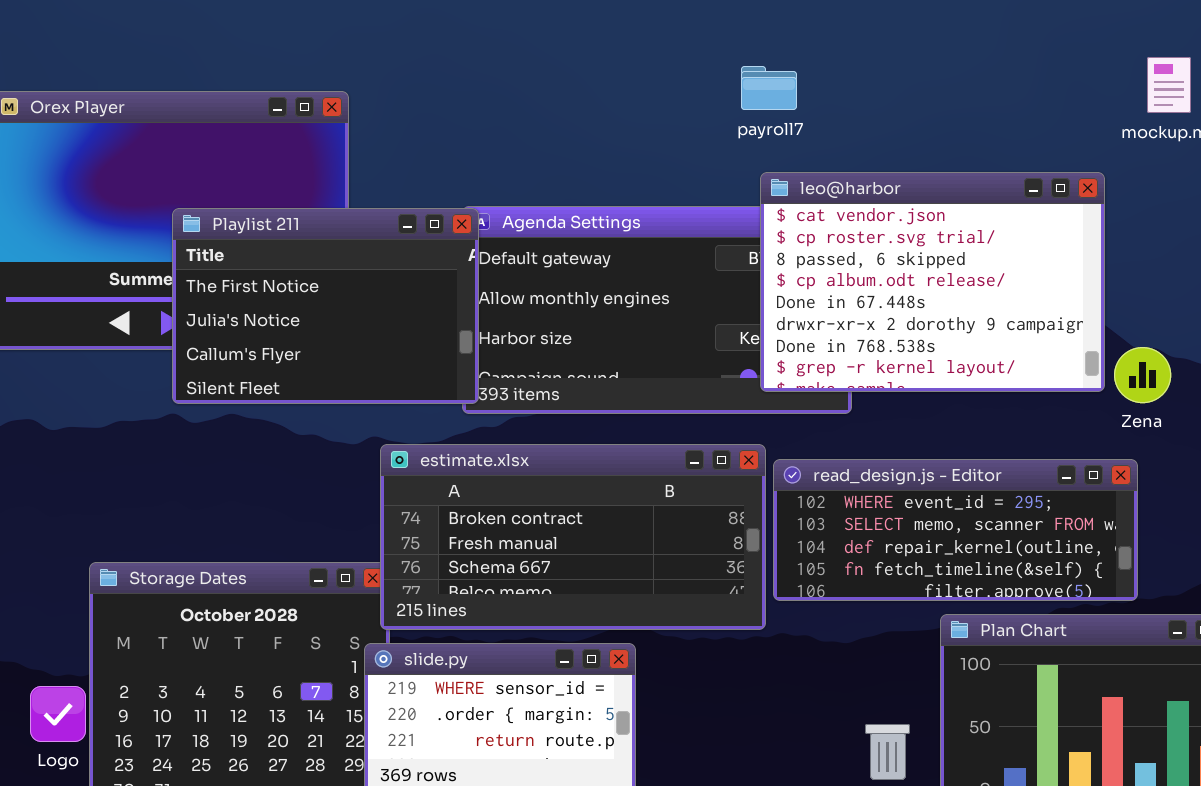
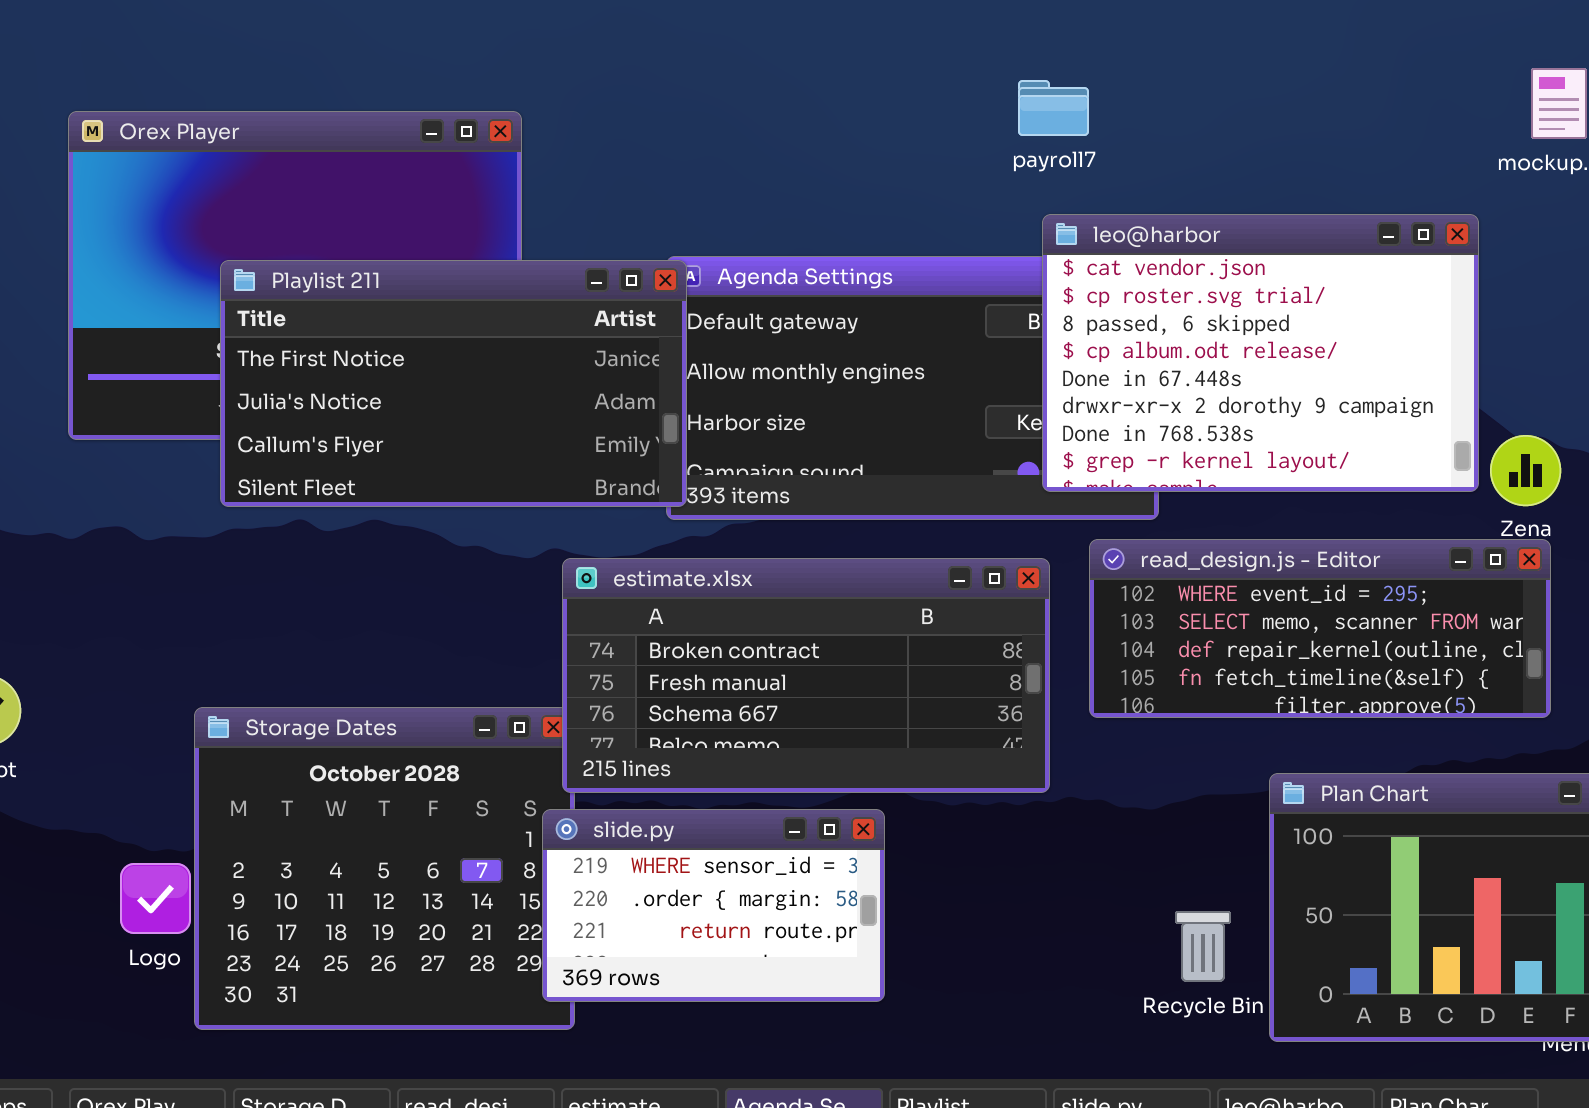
Playlist 211: [172,208,479,404] -> [220,260,687,507], resized
read_design.js - Editor: [773,459,1138,601] -> [1089,539,1551,718], moved

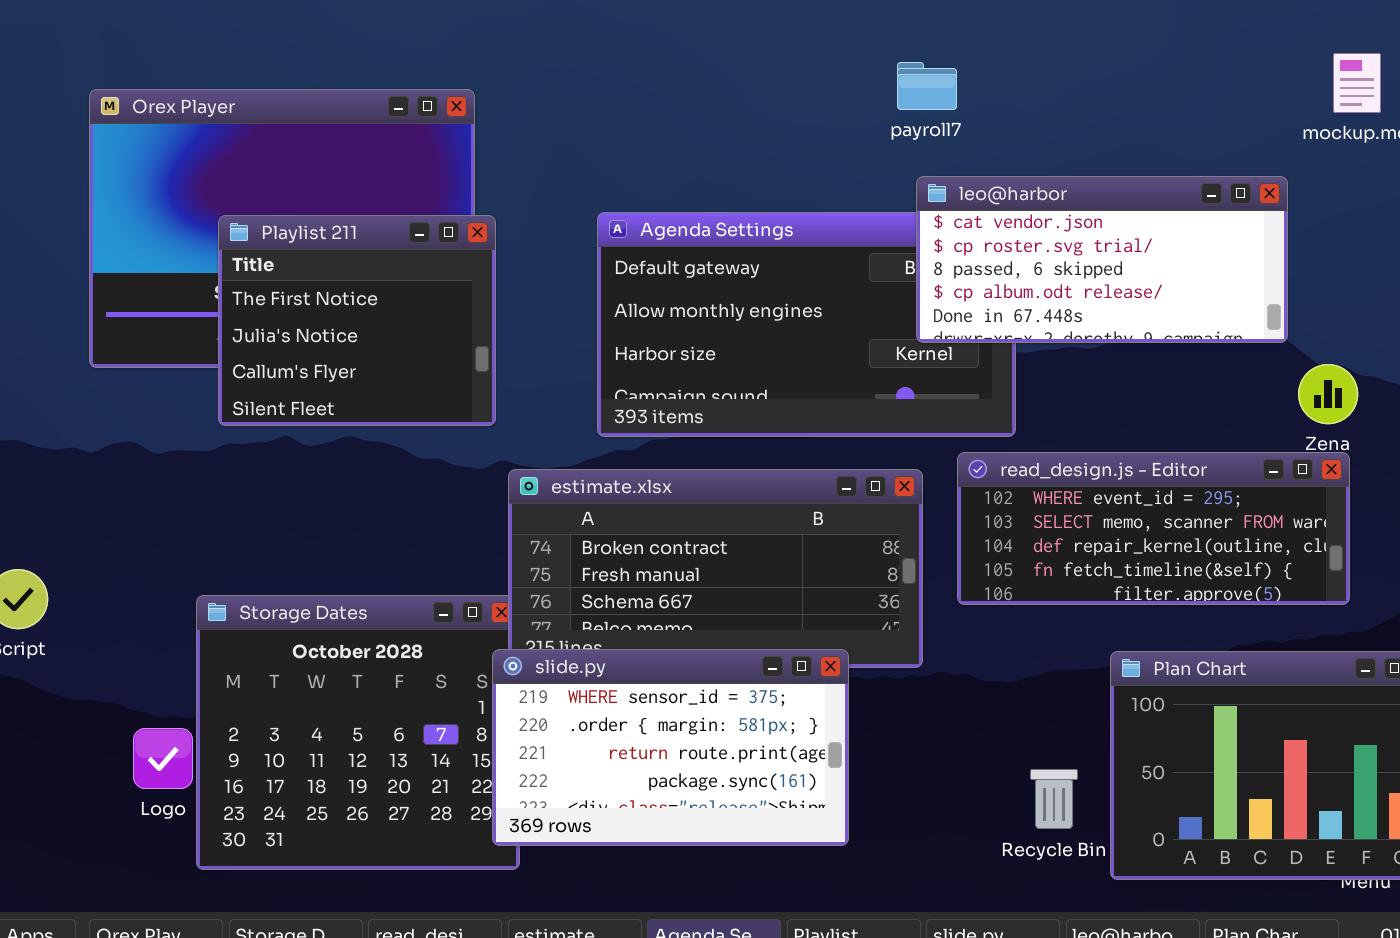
leo@harbor: [1042,214,1479,492] -> [916,176,1288,343], resized
Playlist 211: [220,260,687,507] -> [218,215,496,426], resized
slide.py: [542,809,885,1002] -> [492,649,849,846], resized

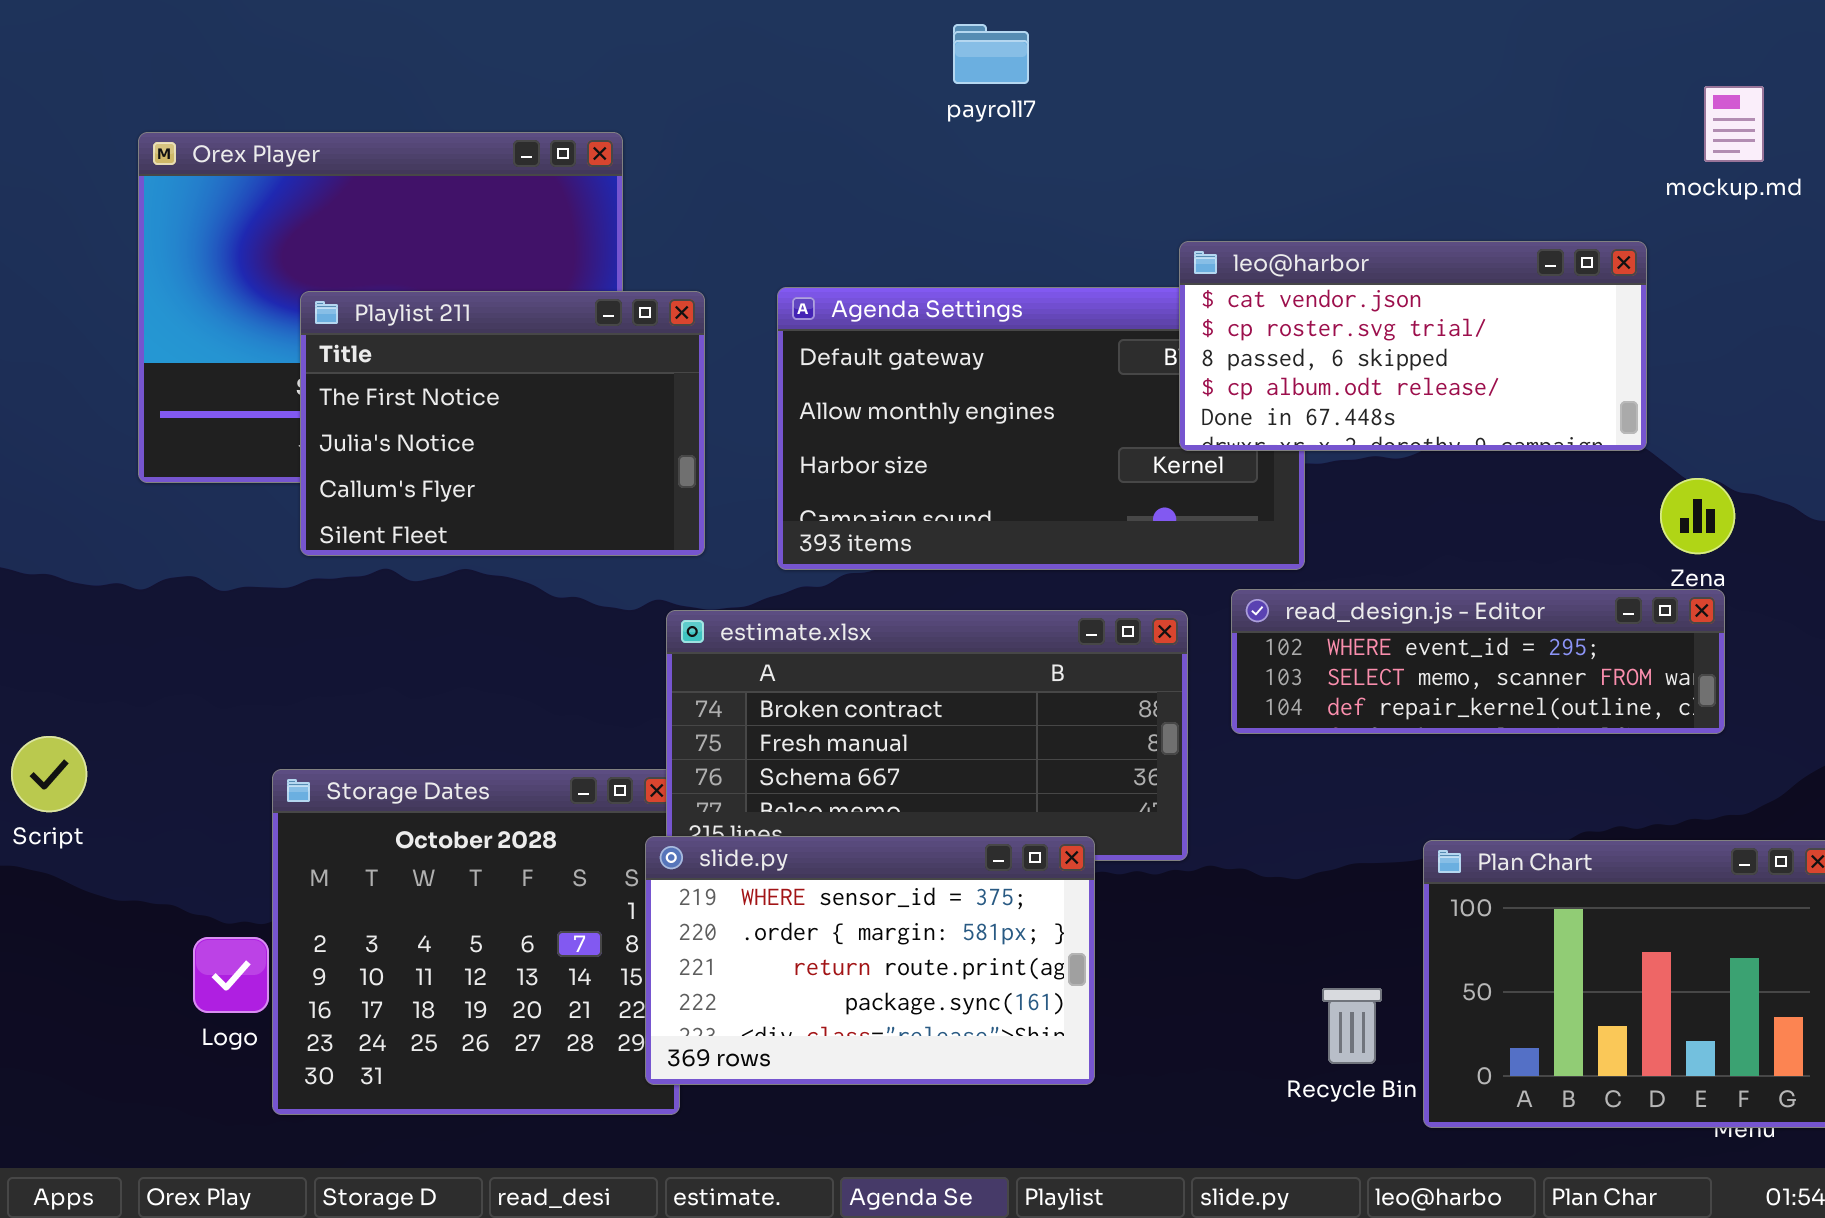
payroll7: [897,62,957,110] -> [953,24,1029,84], moved
Playlist 211: [218,215,496,426] -> [300,291,705,556], resized
read_design.js - Editor: [957,452,1350,605] -> [1231,589,1725,734], resized

